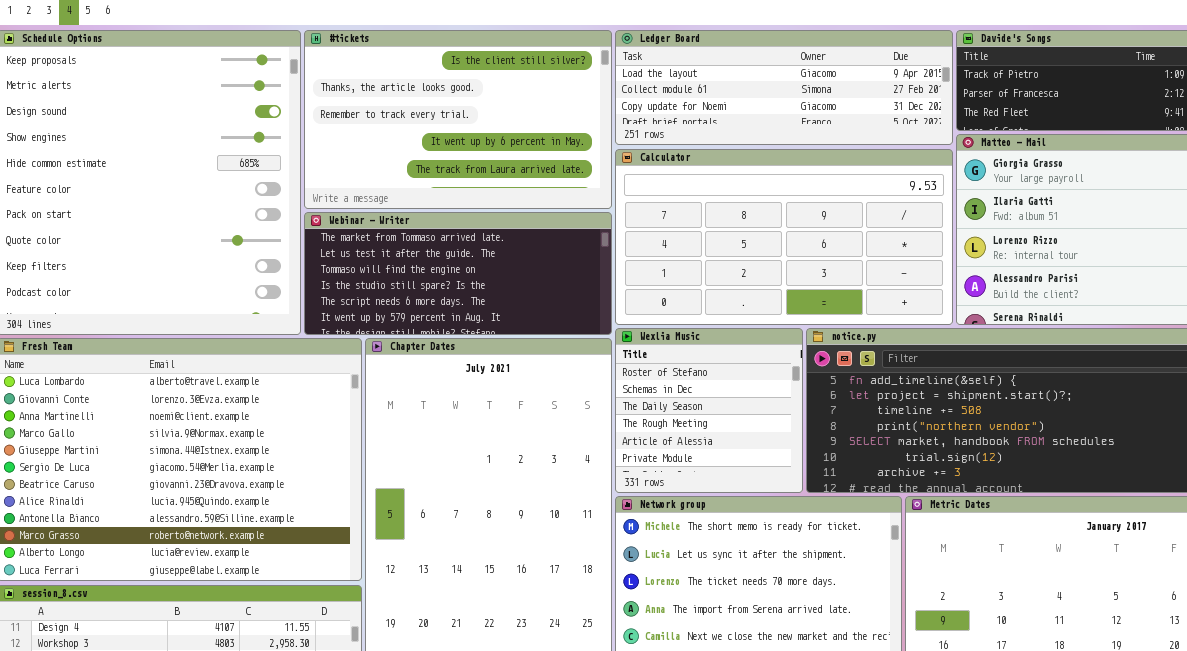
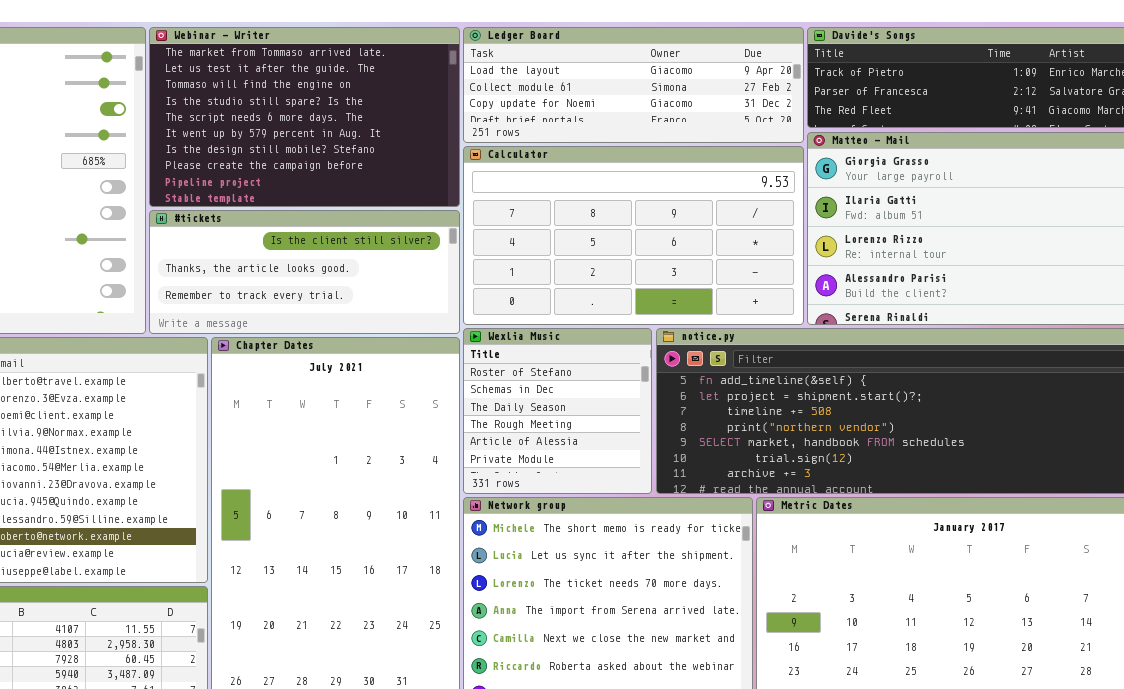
#tickets: [304,30,612,209] -> [149,210,460,334], moved, resized
Webinar - Writer: [304,212,612,335] -> [149,27,460,207], moved, resized

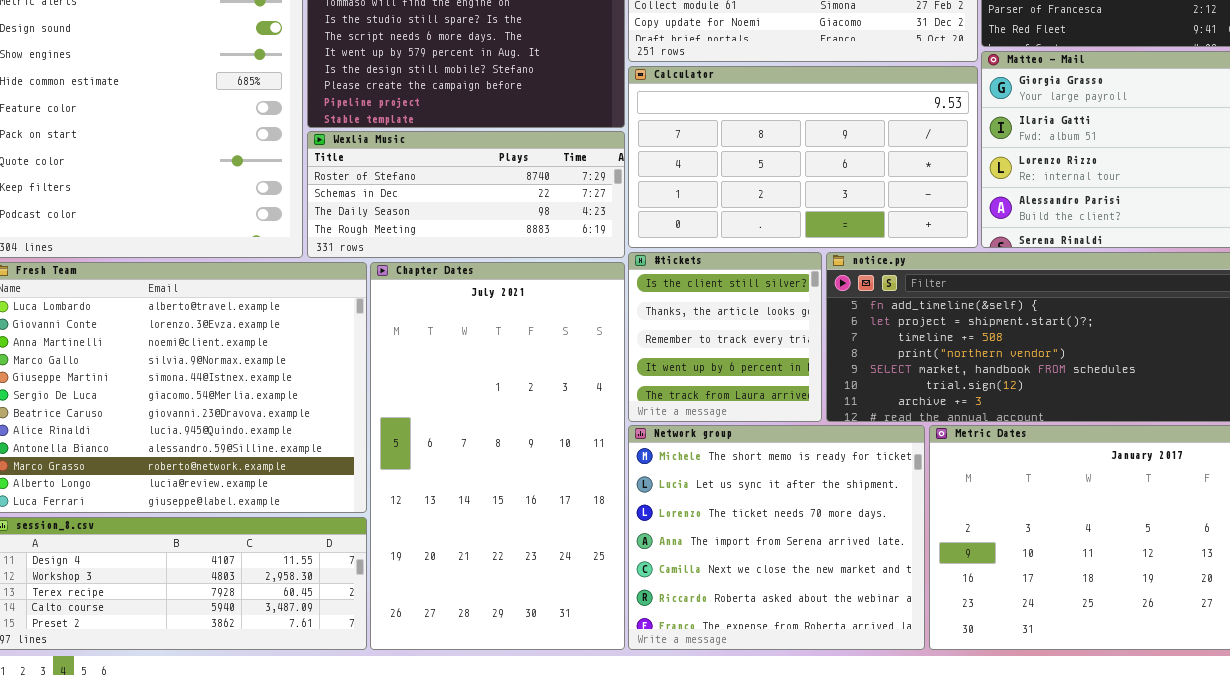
#tickets: [149,210,460,334] -> [628,252,822,422], moved, resized
Wexlia Music: [463,328,652,494] -> [307,131,625,258], moved, resized

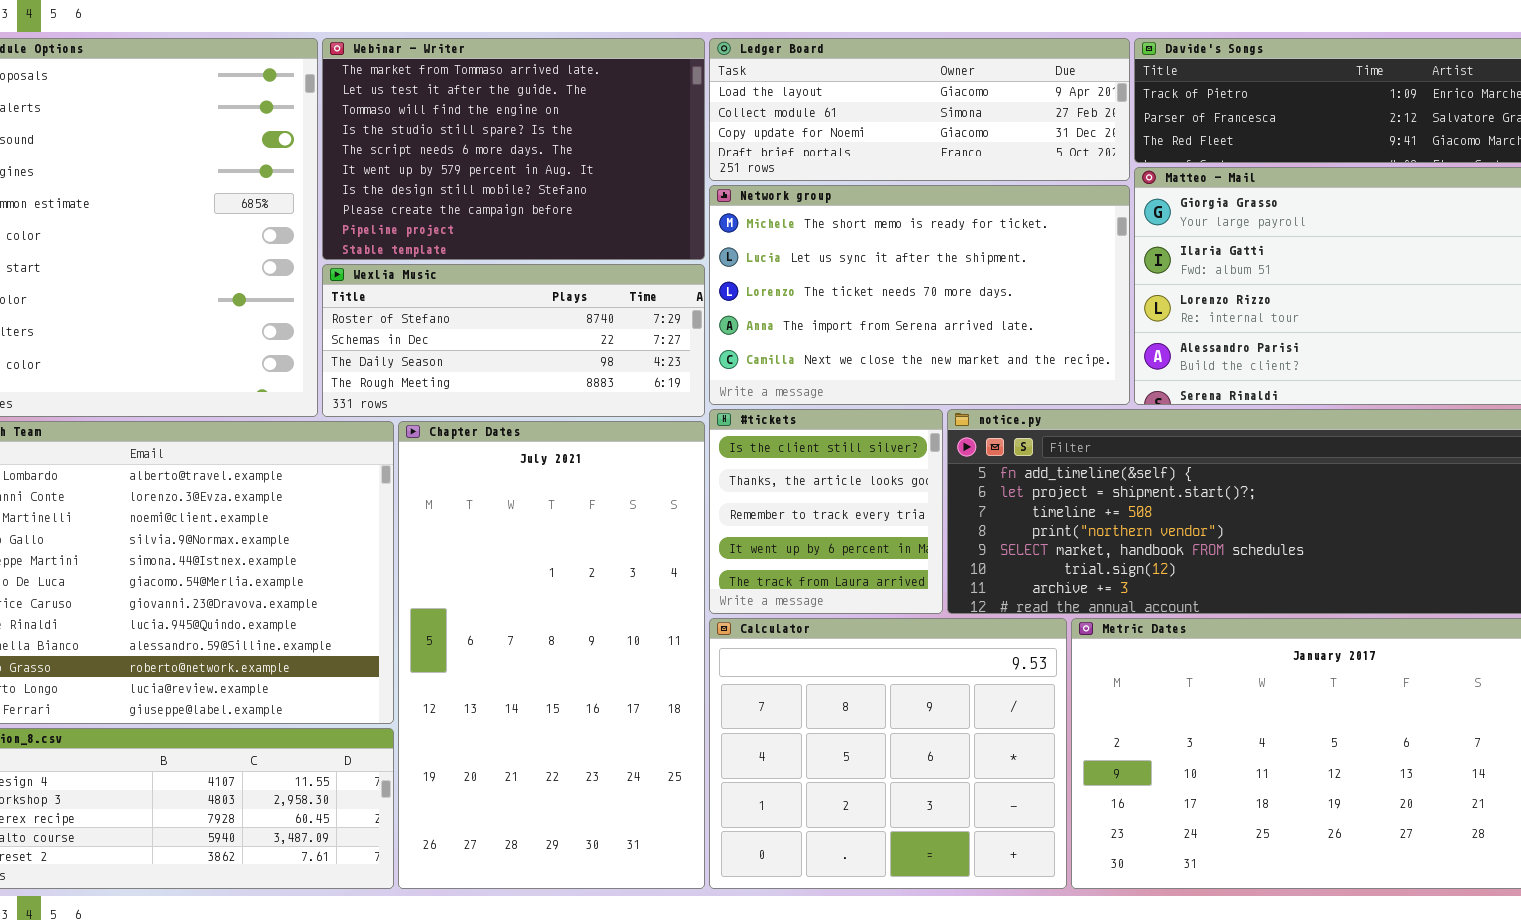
Calculator: [628,66,978,248] -> [709,618,1067,889], moved, resized
Network group: [628,425,925,650] -> [709,185,1130,405], moved, resized

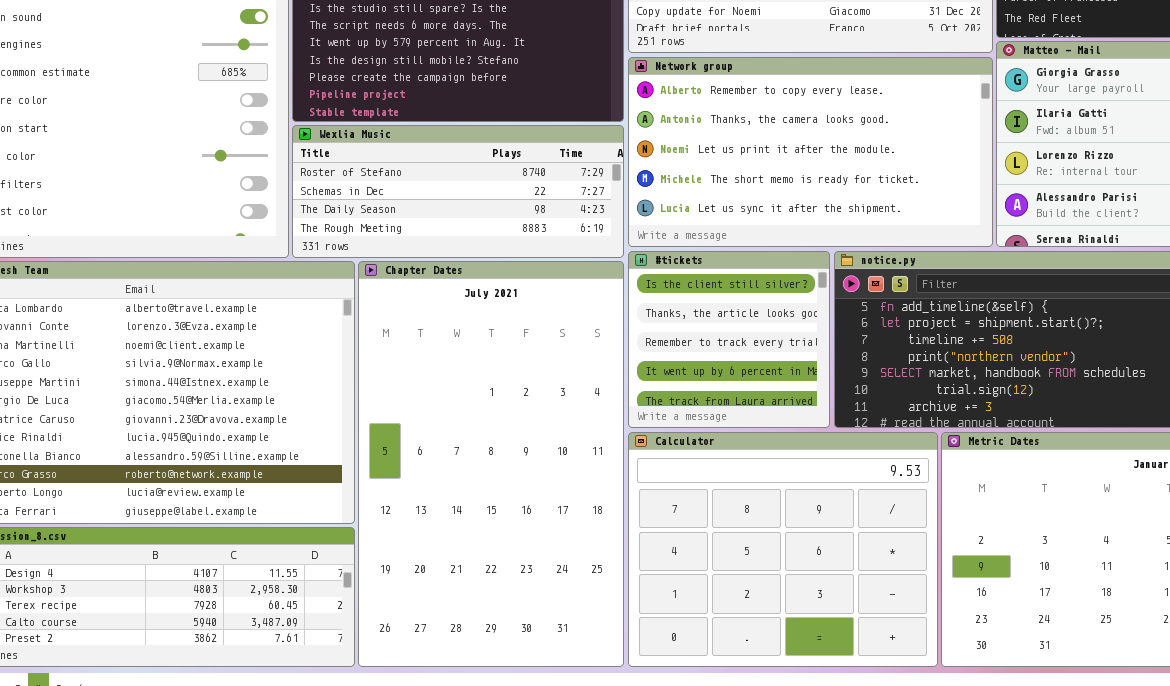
Network group: [709,185,1130,405] -> [628,57,993,247], scrolled up 3 rows

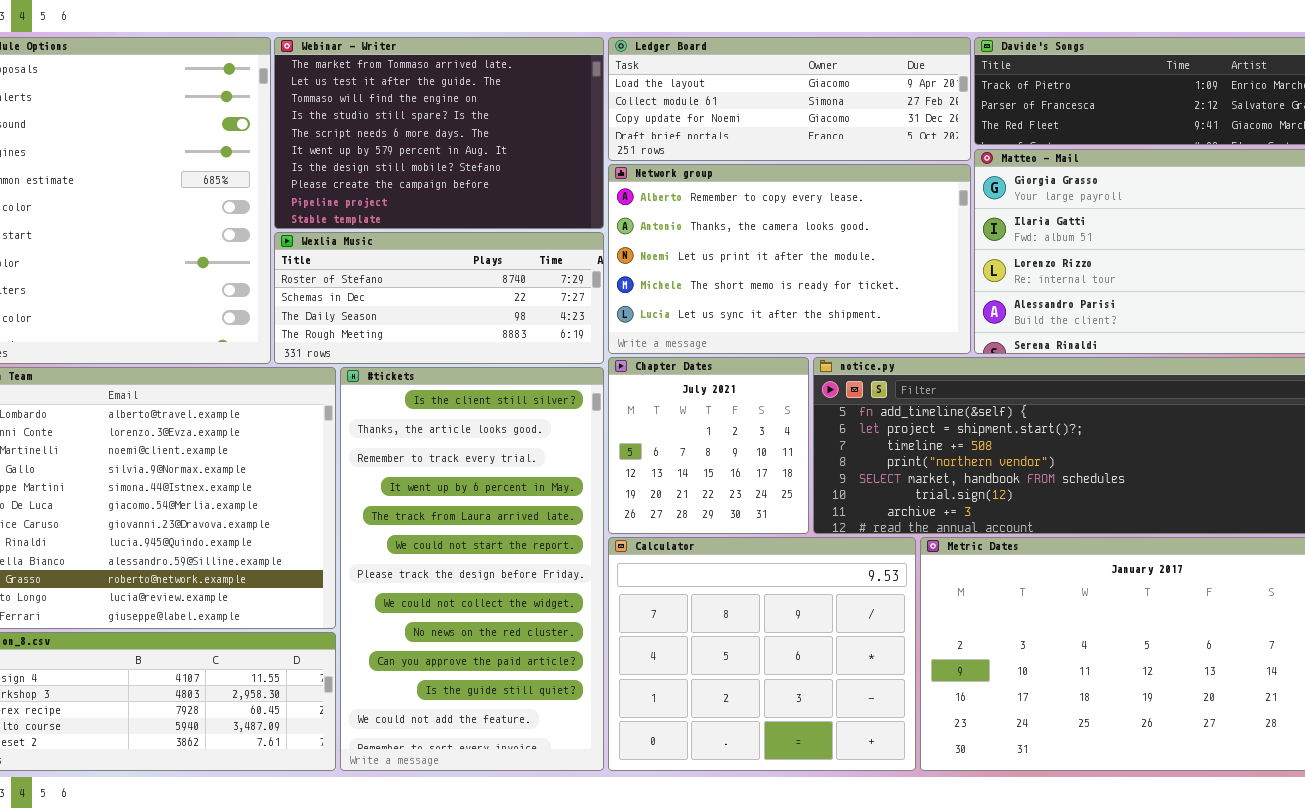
#tickets: [628,251,830,428] -> [340,367,604,771], moved, resized
Chapter Dates: [358,261,624,667] -> [608,357,809,534], moved, resized

